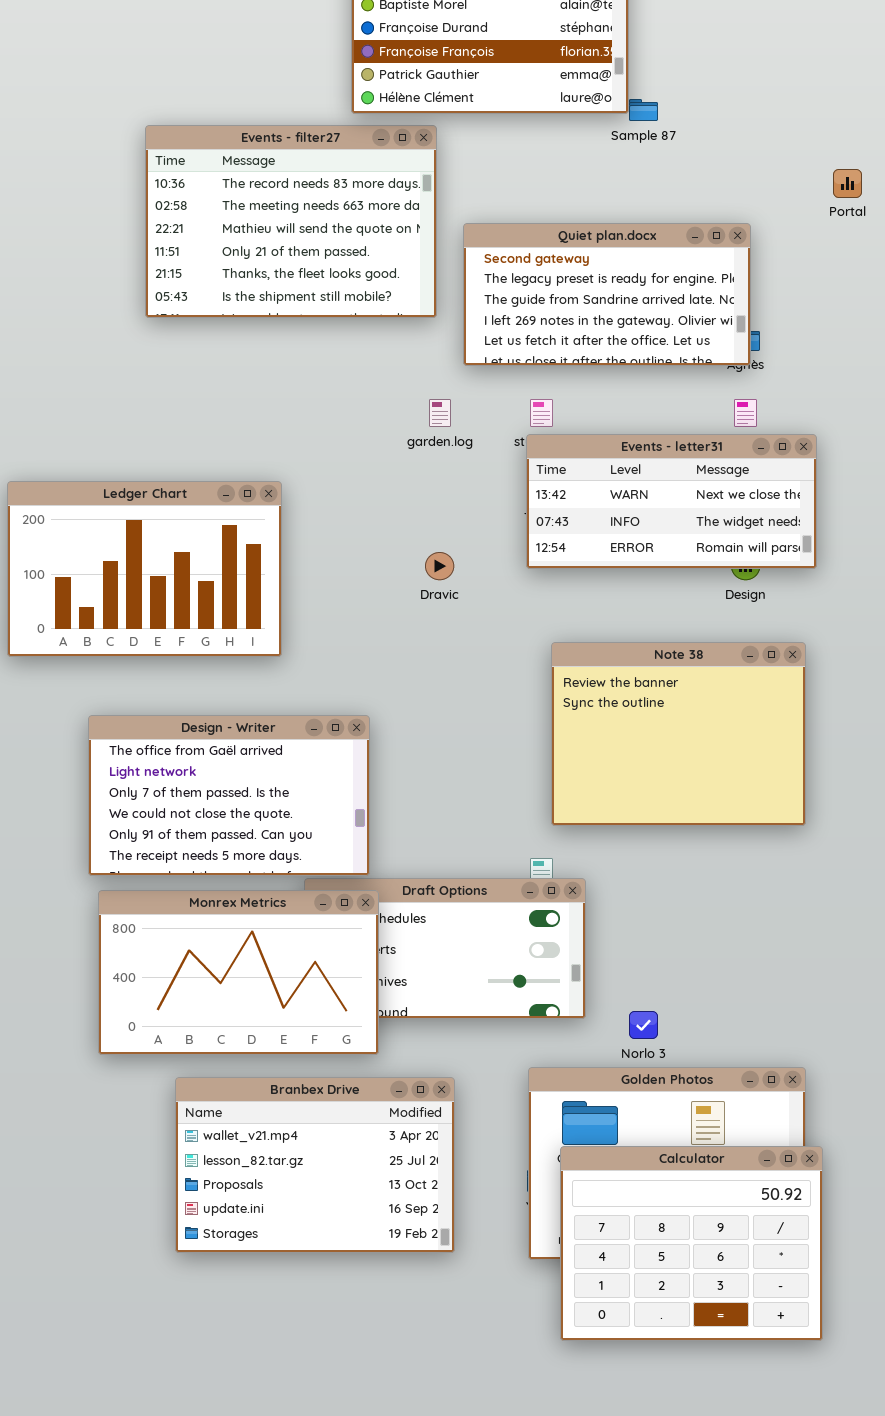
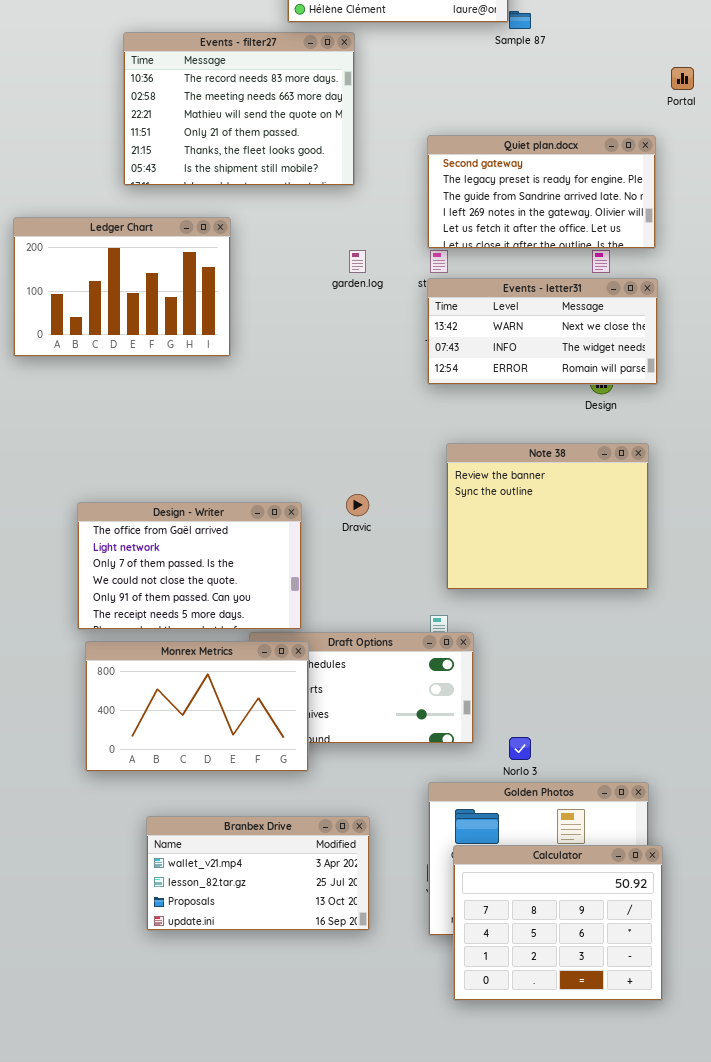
Quiet plan.docx: [463,223,751,366] -> [427,135,656,249], moved
Ledger Chart: [7,481,282,657] -> [13,217,231,357], moved
Dravic: [425,552,454,580] -> [346,494,369,516], moved
Branbex Drive: [175,1077,455,1253] -> [146,816,370,931], resized

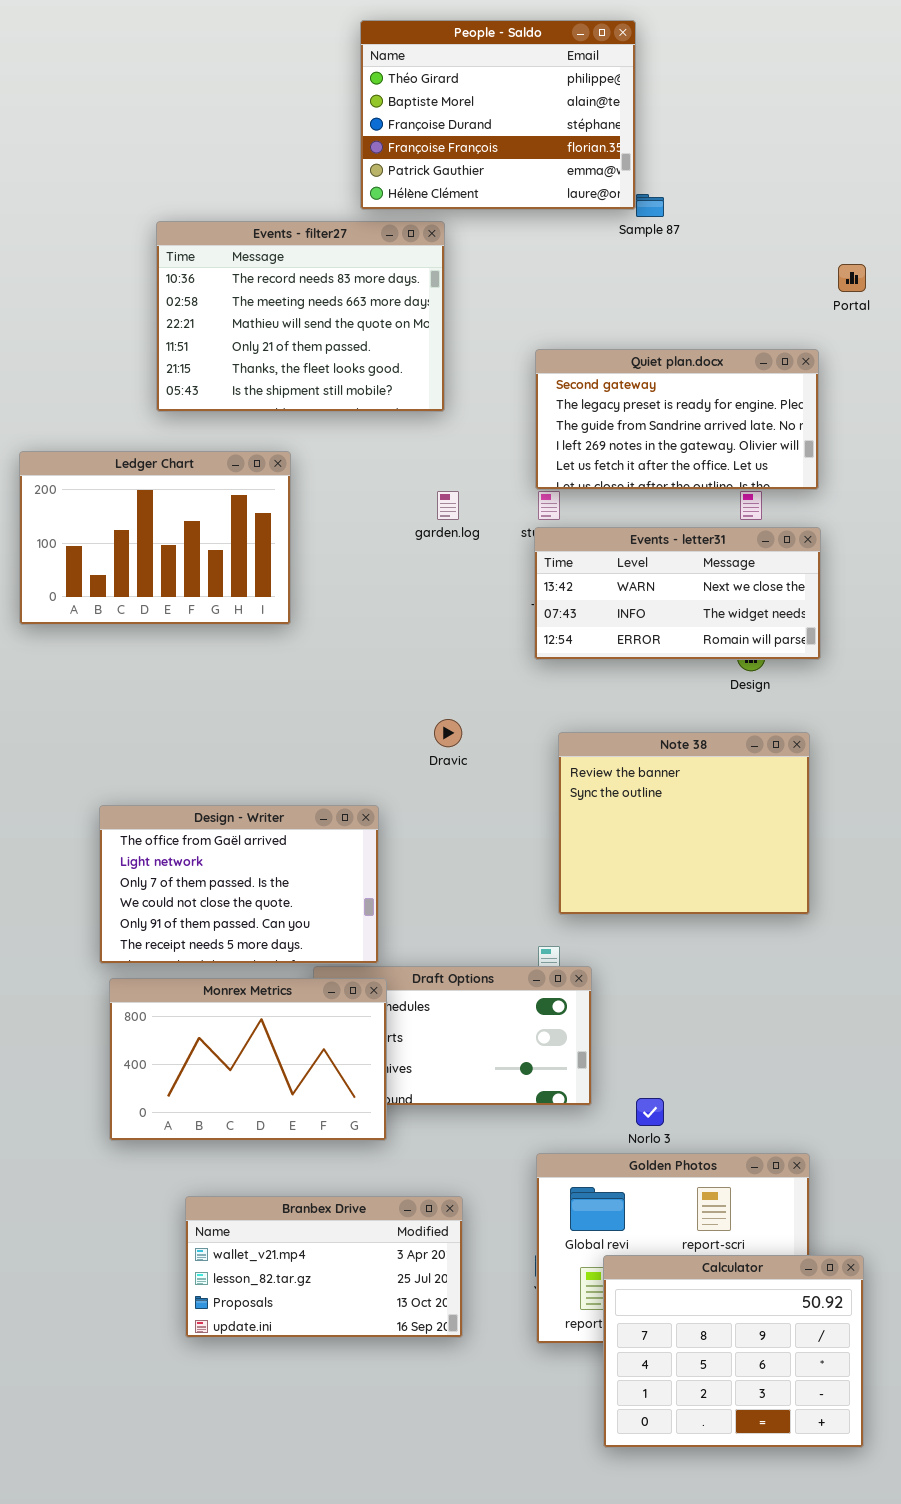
Dravic: [346,494,369,516] -> [434,719,462,747], moved
Calculator: [453,845,663,1001] -> [603,1255,864,1448], moved

